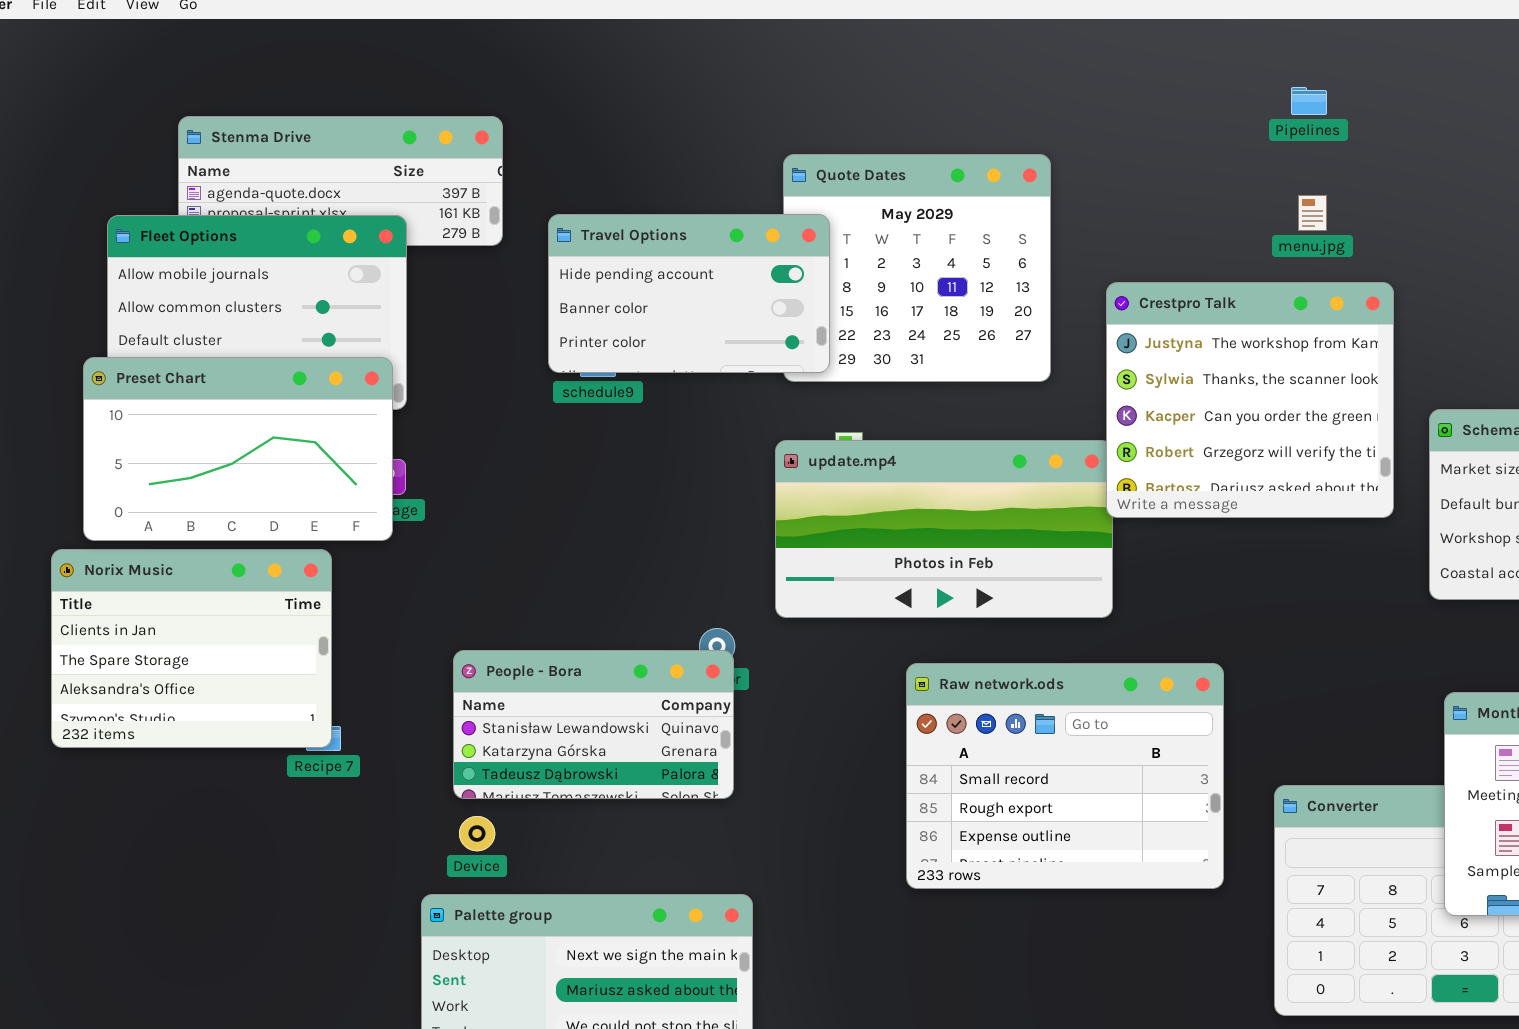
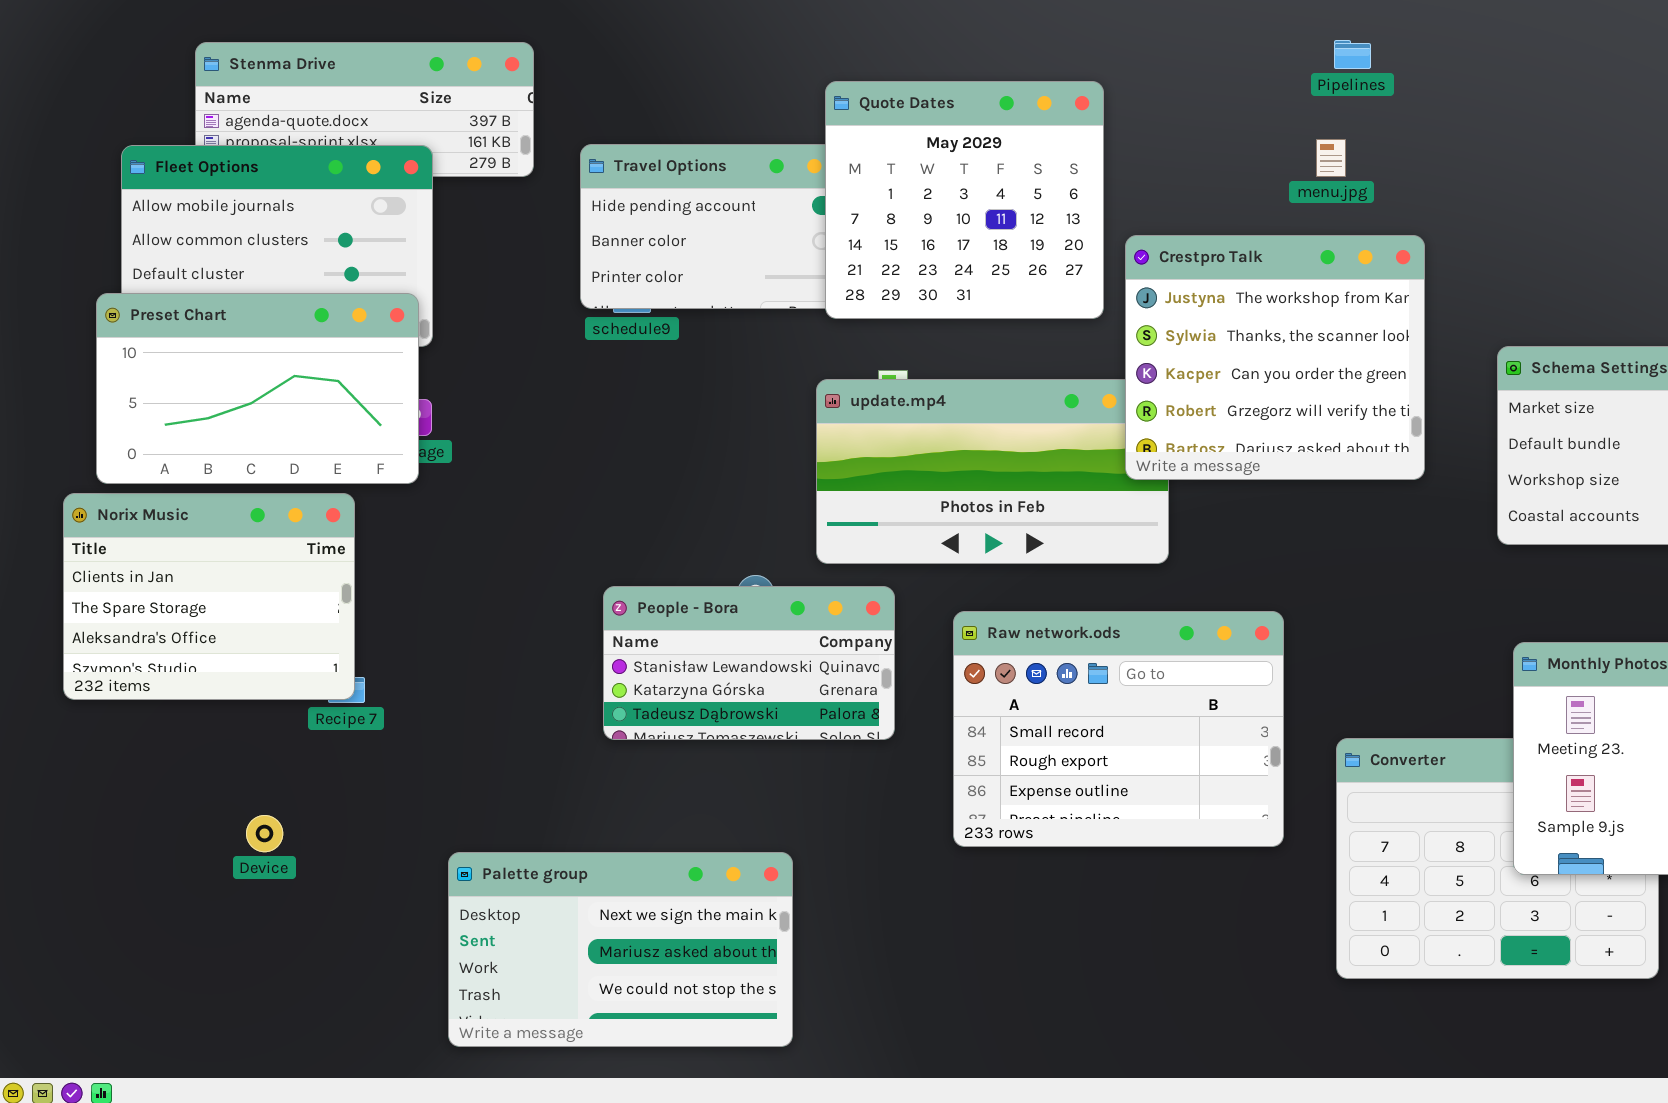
Pipelines: [1291,87,1327,115] -> [1334,40,1371,69], moved
Quote Dates: [783,154,1051,382] -> [825,81,1104,319], raised
menu.jpg: [1298,195,1327,231] -> [1316,139,1346,177], moved
Crestpro Talk: [1106,282,1394,518] -> [1125,235,1425,480], moved
People - Bora: [453,650,734,799] -> [603,586,895,740], moved
Device: [459,816,495,851] -> [246,815,283,852], moved

